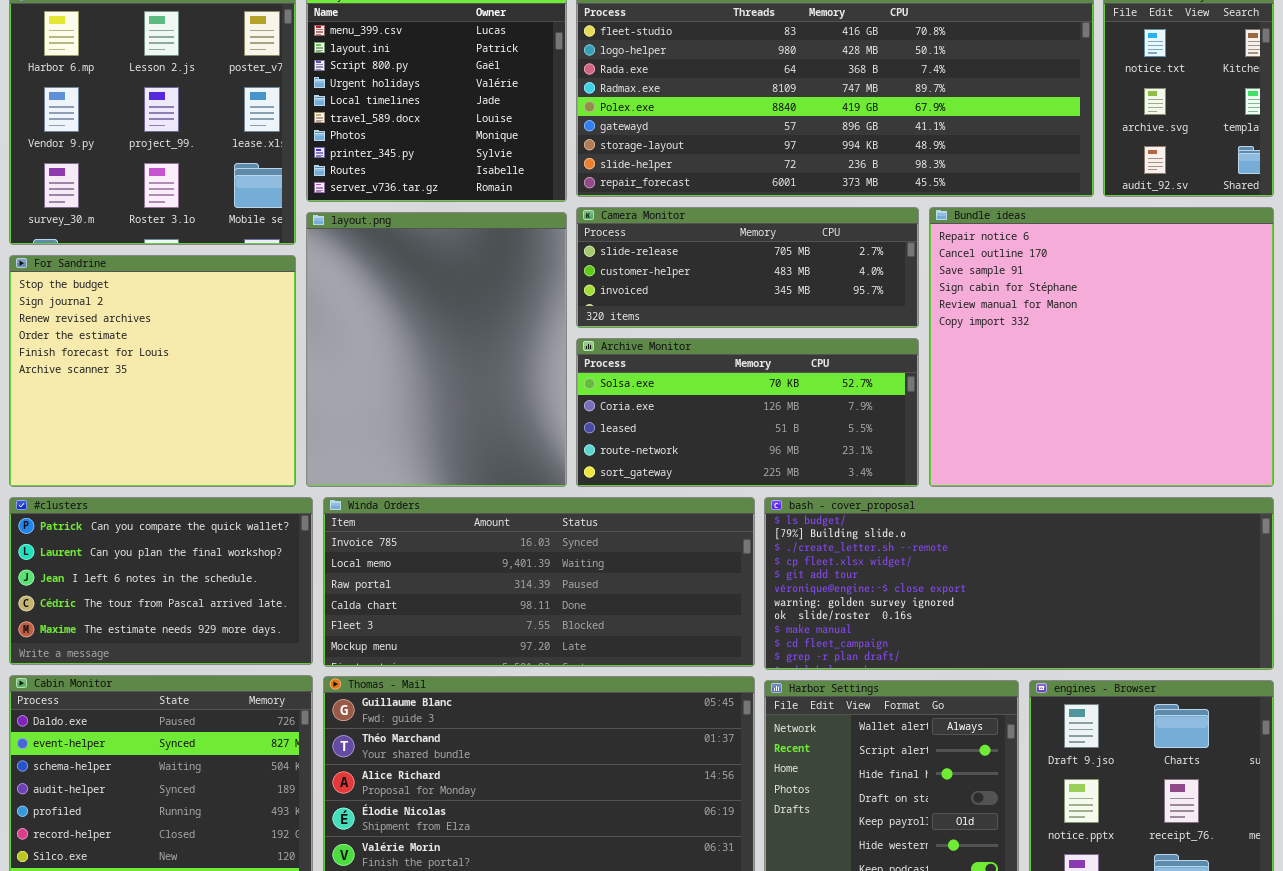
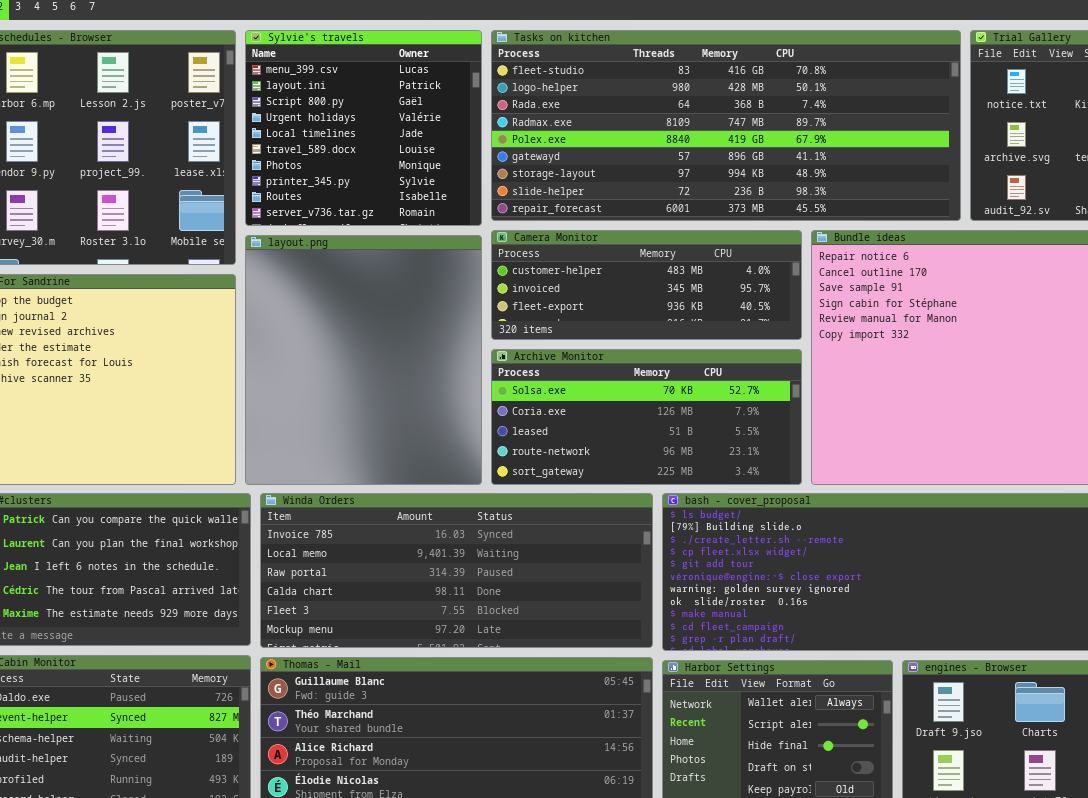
Camera Monitor: [576,207,919,328] -> [491,230,802,340], scrolled down 1 row

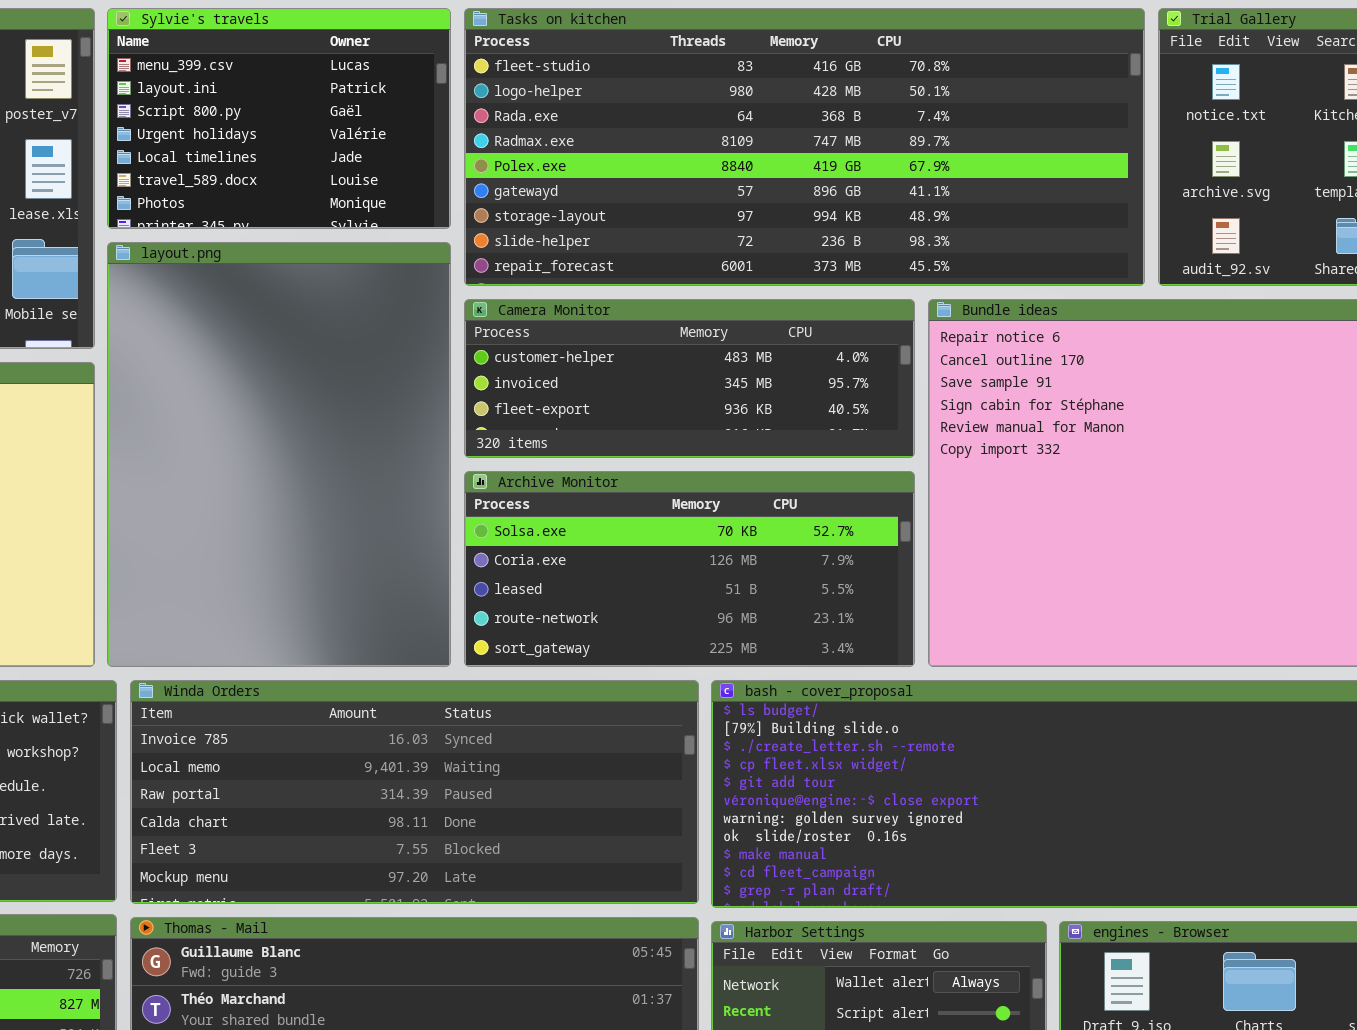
Sylvie's travels: [245,30,482,226] -> [107,8,451,229], resized
layout.png: [245,235,482,485] -> [107,242,451,667], resized

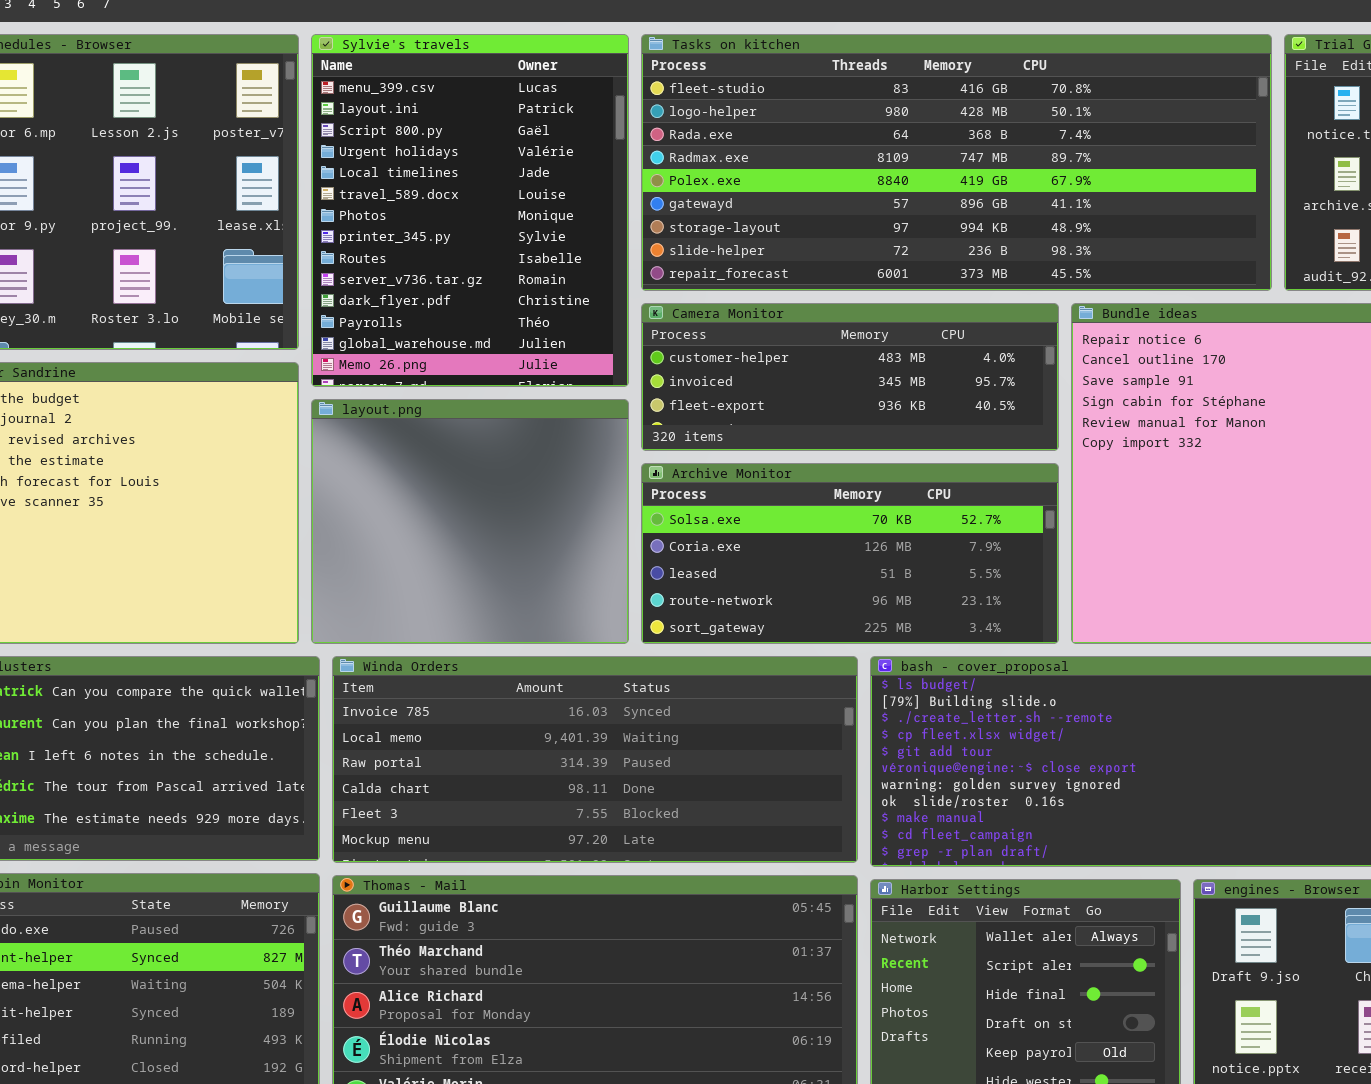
Sylvie's travels: [107,8,451,229] -> [311,34,629,387], resized
layout.png: [107,242,451,667] -> [311,399,629,644], resized

